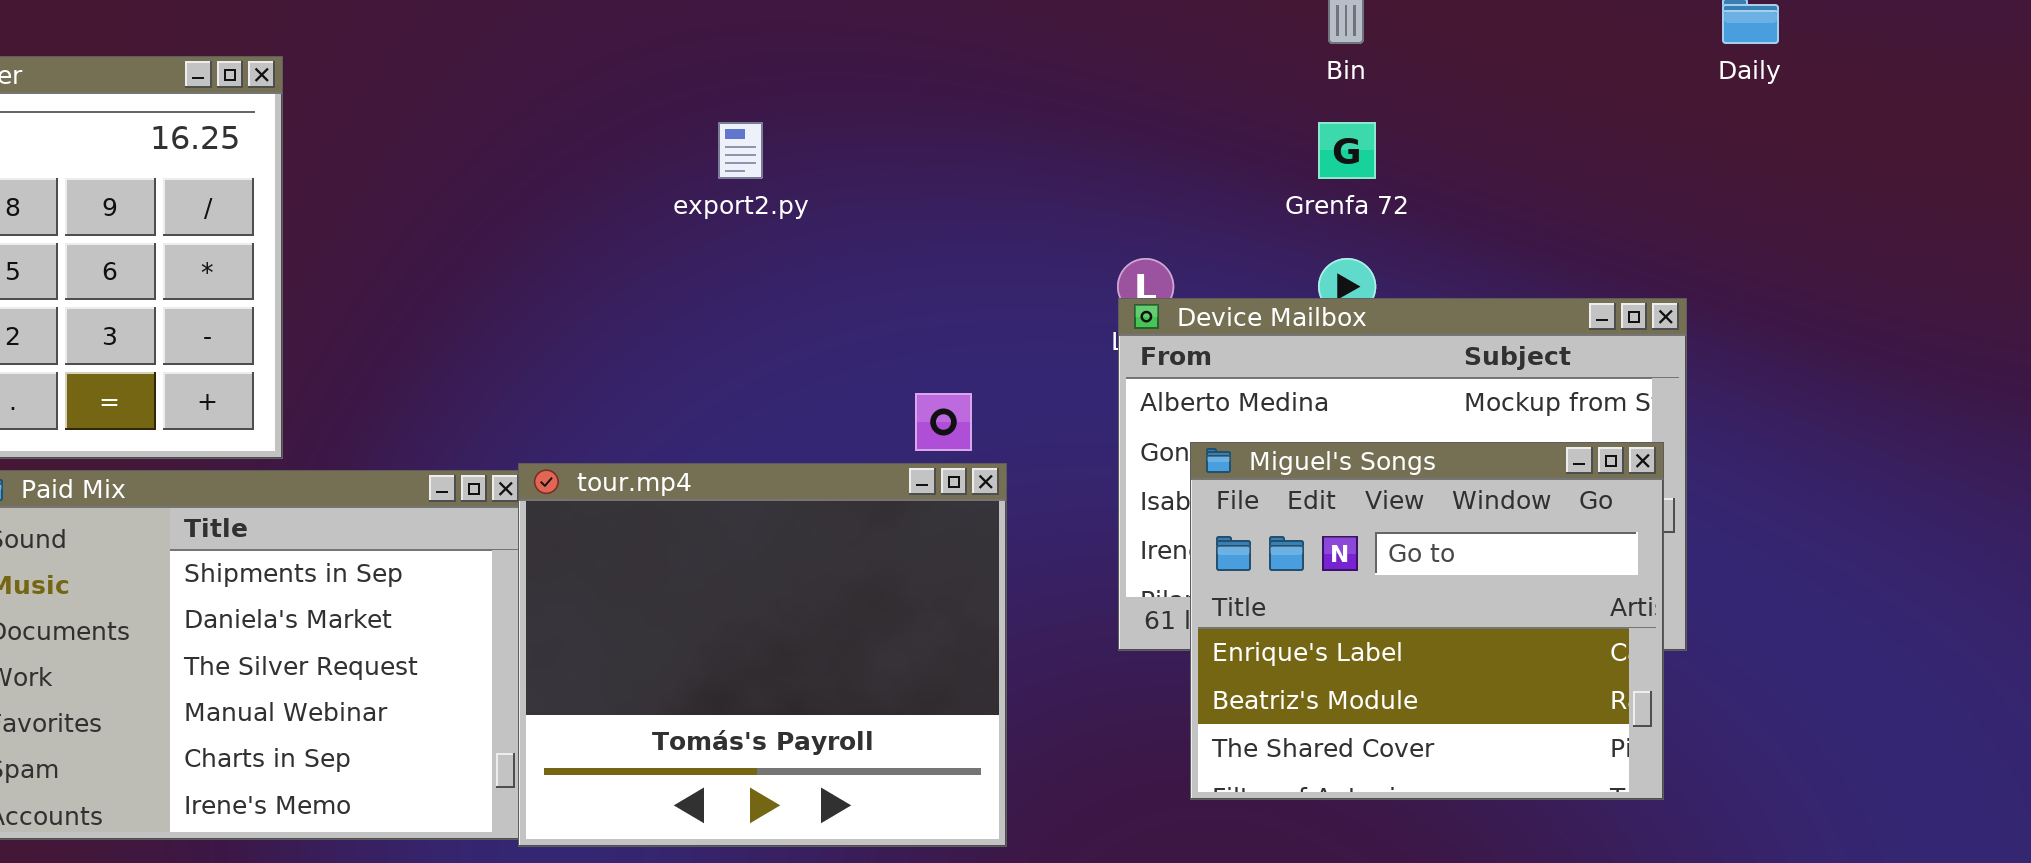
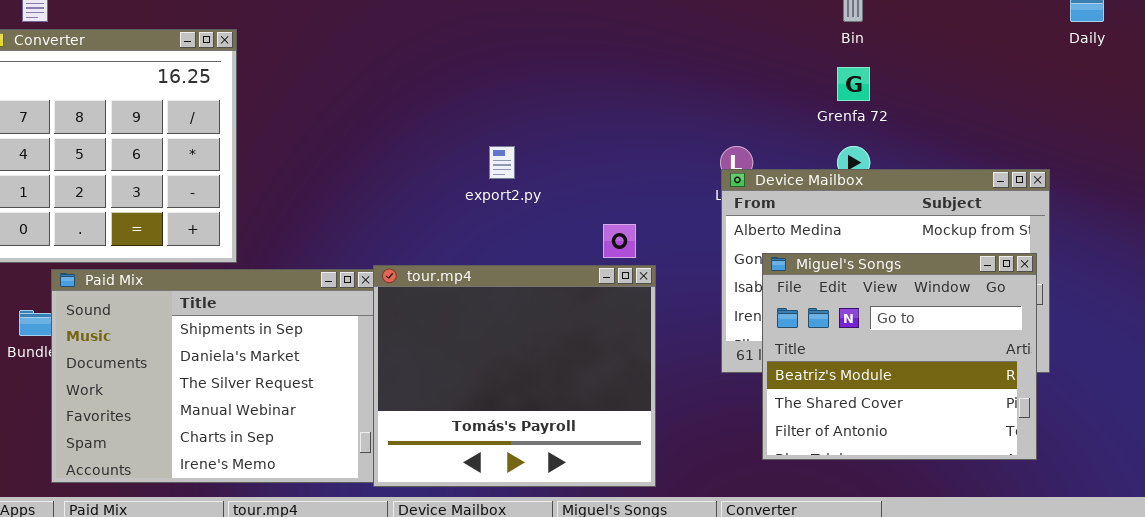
export2.py: [718,122,763,179] -> [489,146,515,179], moved
Miguel's Songs: [1190,442,1664,800] -> [762,253,1037,460], scrolled down 1 row

